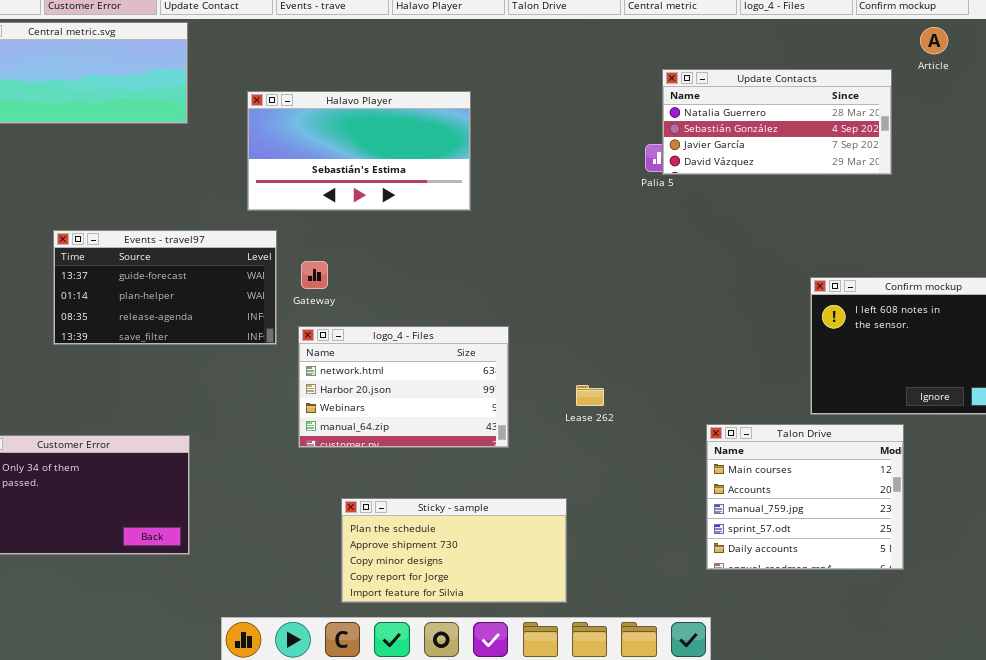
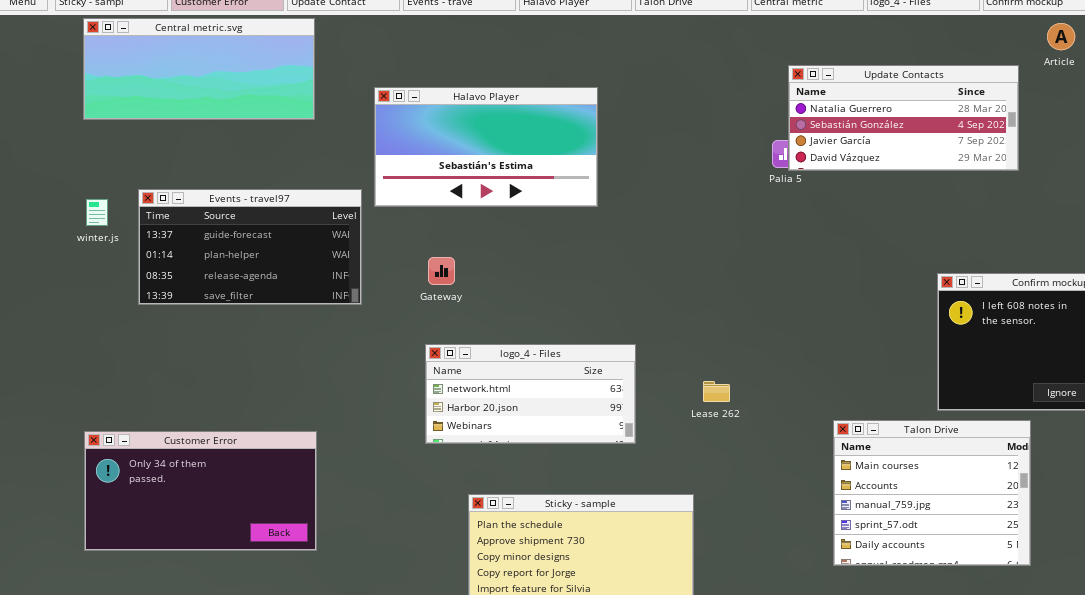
Events - travel97: [53,230,277,345] -> [138,189,362,305], moved
logo_4 - Files: [298,326,509,448] -> [425,344,636,444], resized

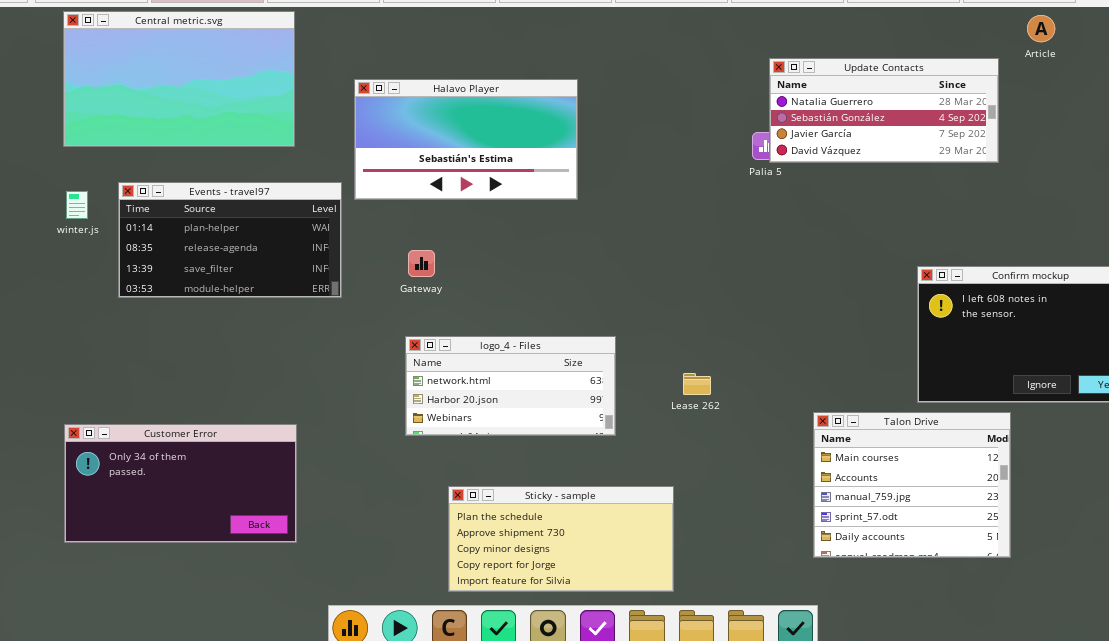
Central metric.svg: [83,18,315,120] -> [63,11,295,147], resized
Events - travel97: [138,189,362,305] -> [118,182,342,298], scrolled down 1 row

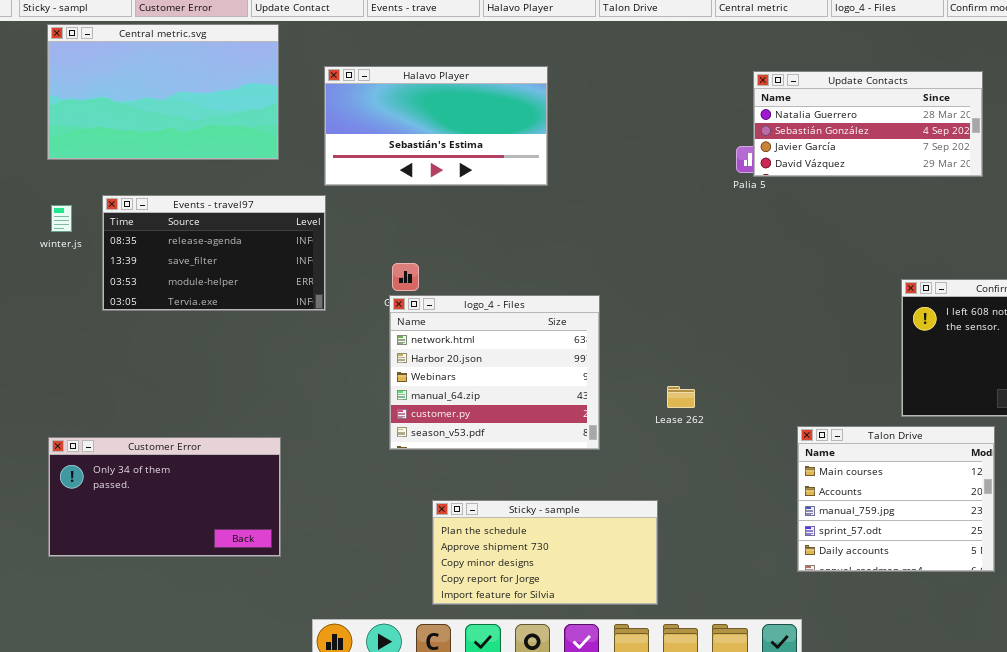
Halavo Player: [354,79,578,200] -> [324,66,548,186], moved
Events - travel97: [118,182,342,298] -> [102,195,326,311], scrolled down 1 row
logo_4 - Files: [405,336,616,436] -> [389,295,600,450], resized

